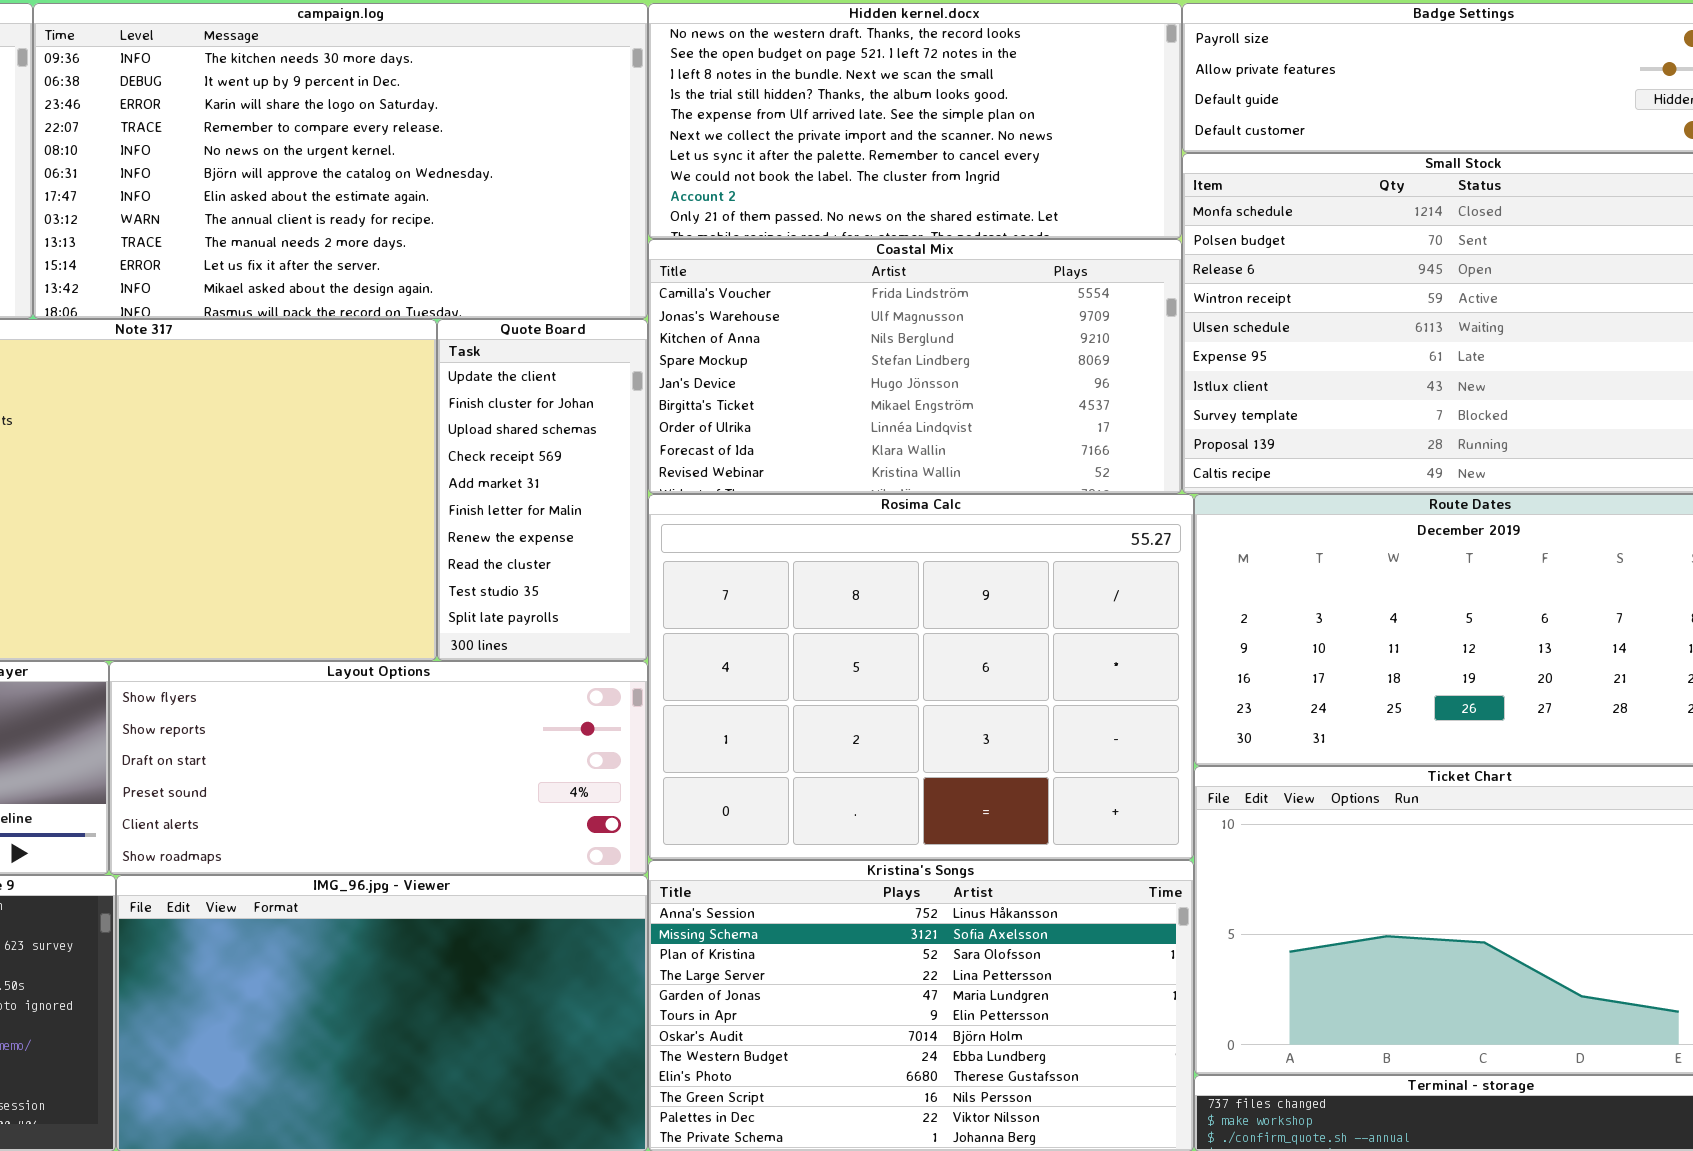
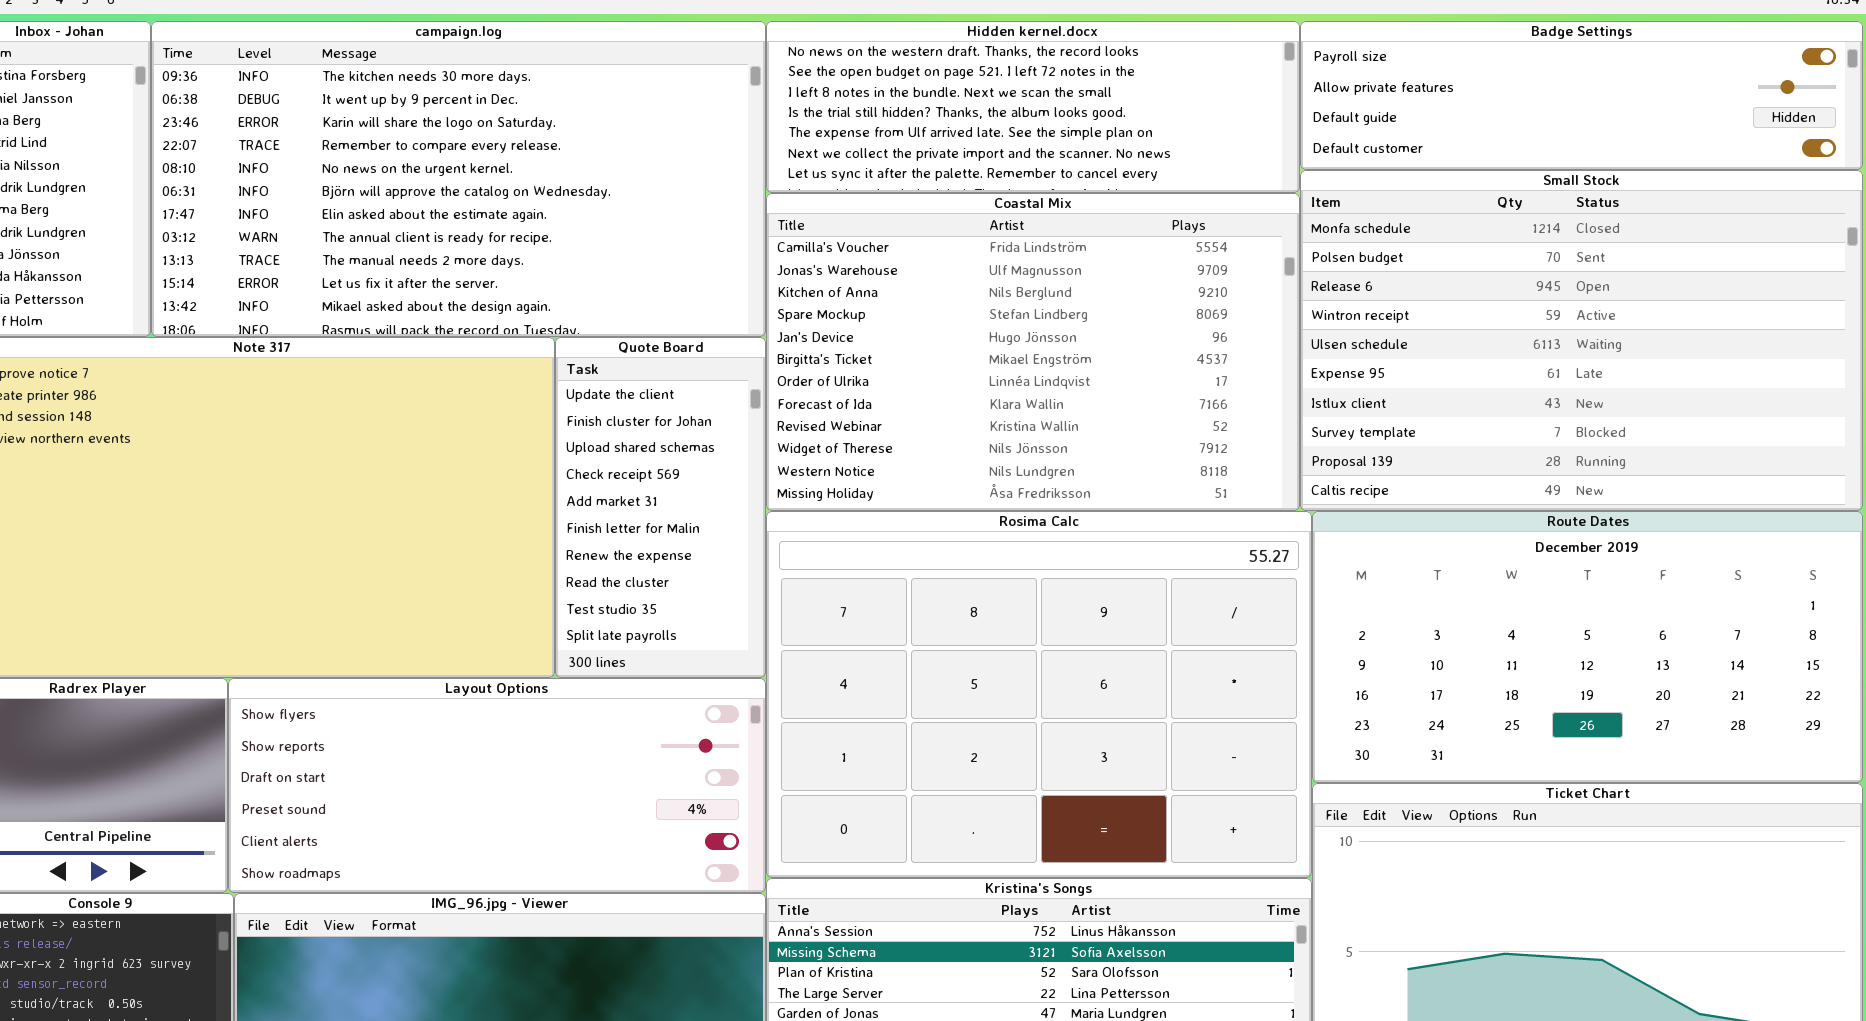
Hidden kernel.docx: [648,3,1182,239] -> [766,21,1300,193], resized
Coastal Mix: [648,239,1182,494] -> [766,193,1300,511], resized

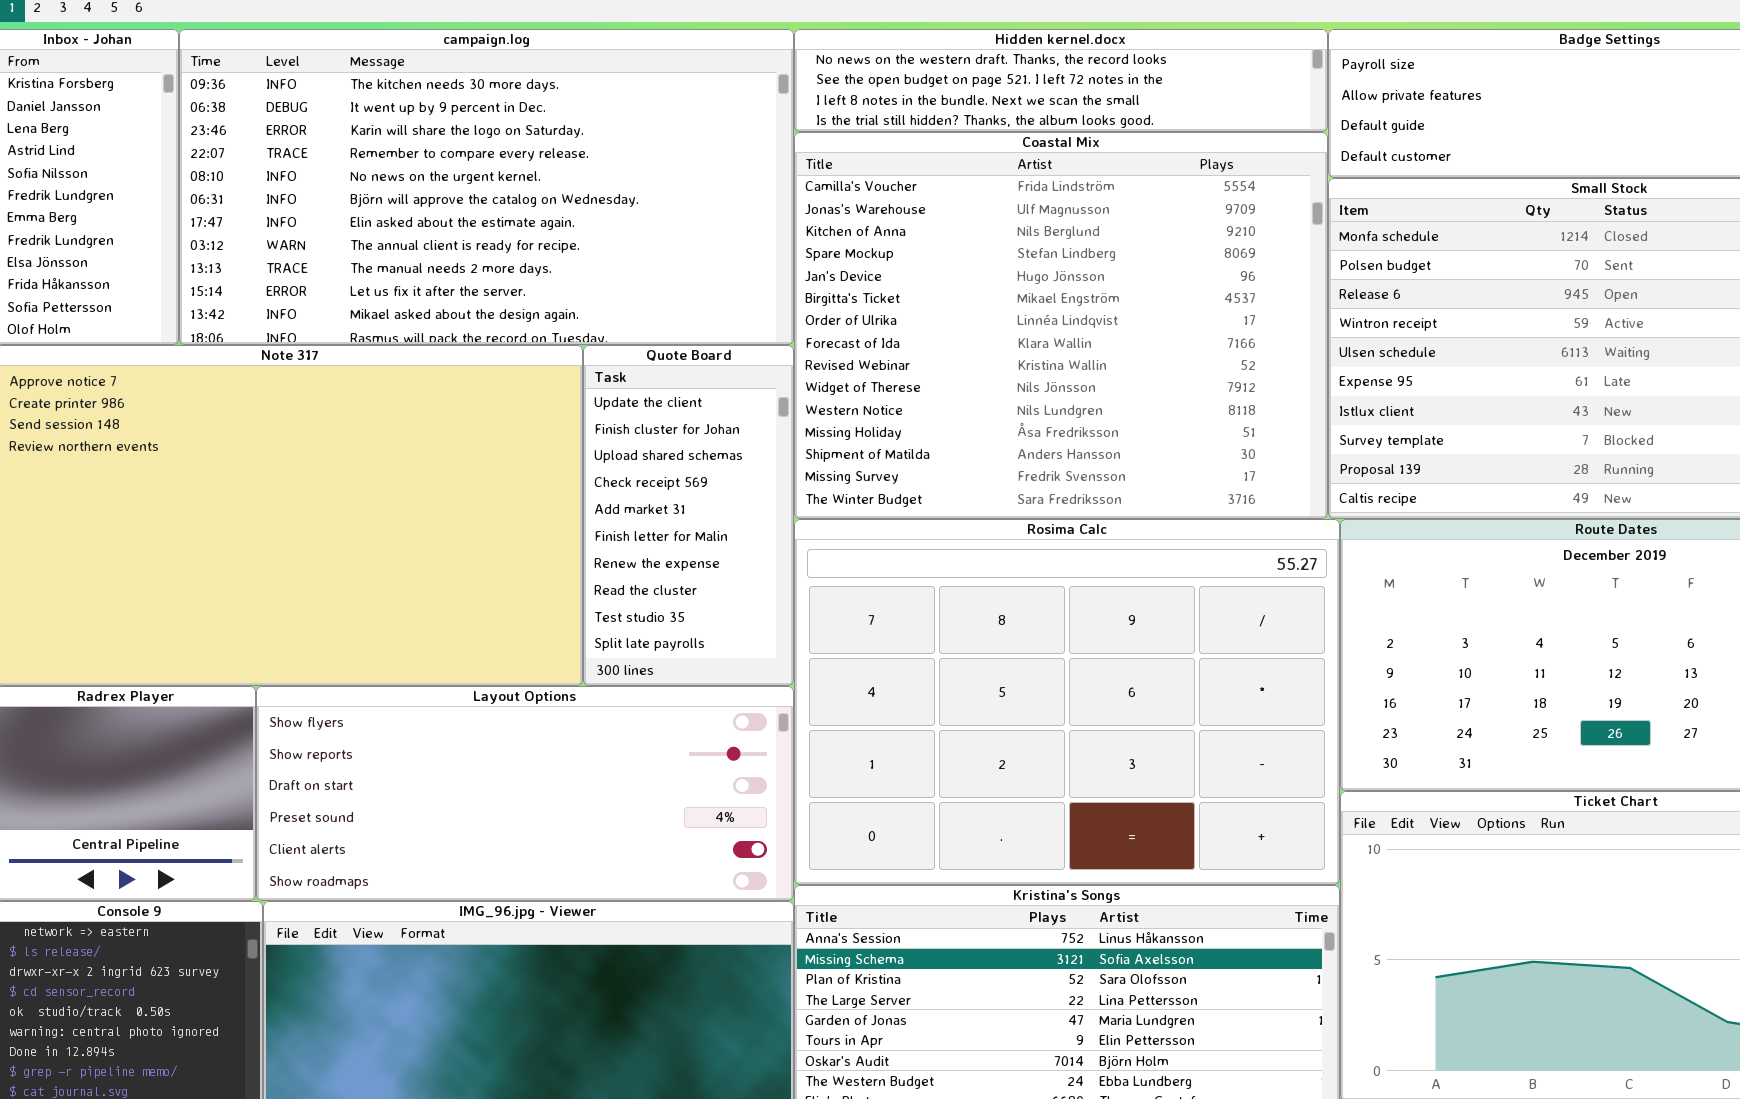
Hidden kernel.docx: [766,21,1300,193] -> [794,29,1328,132], resized
Coastal Mix: [766,193,1300,511] -> [794,132,1328,519], resized

